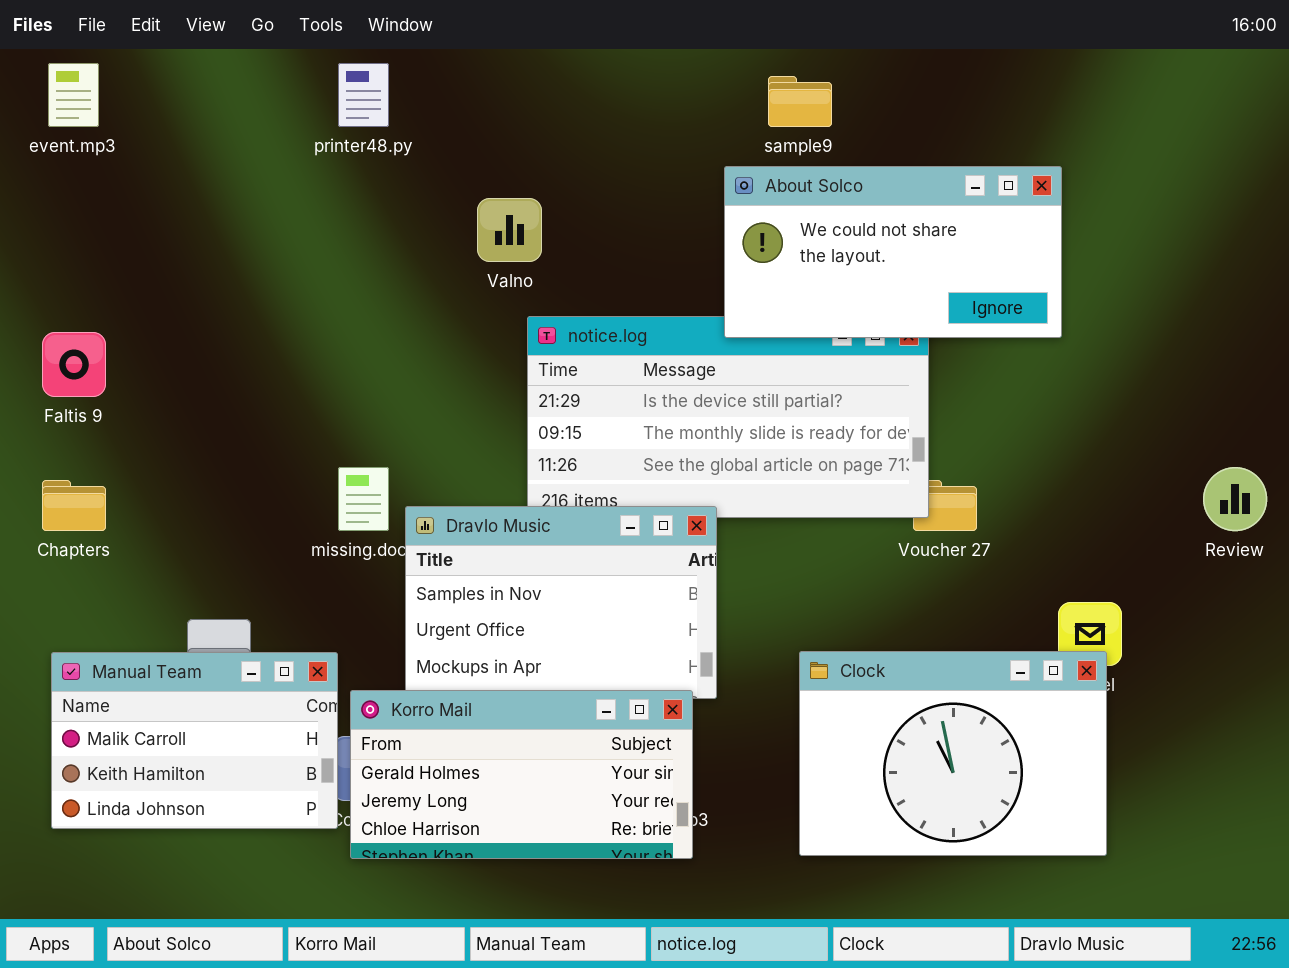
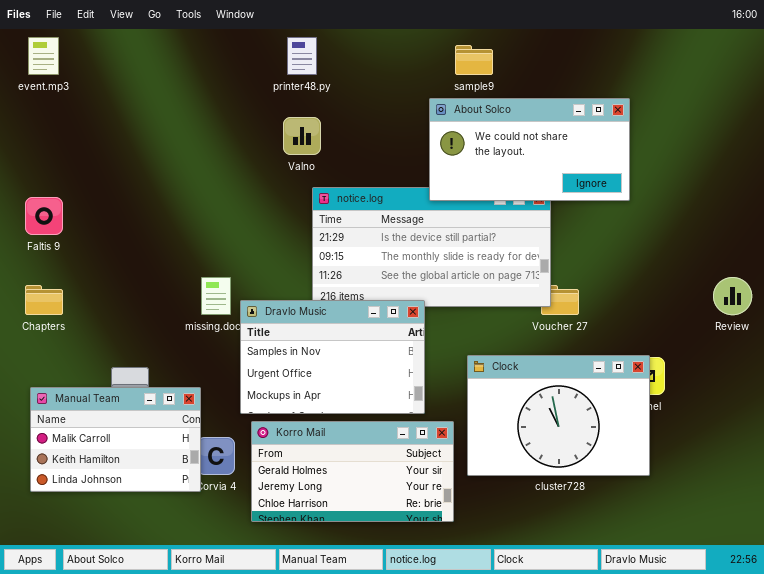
printer48.py: [338,63,389,127] -> [287,37,317,75], moved
Clock: [799,651,1107,856] -> [467,355,650,476], moved
Korro Mail: [350,690,693,859] -> [251,421,454,522], moved

